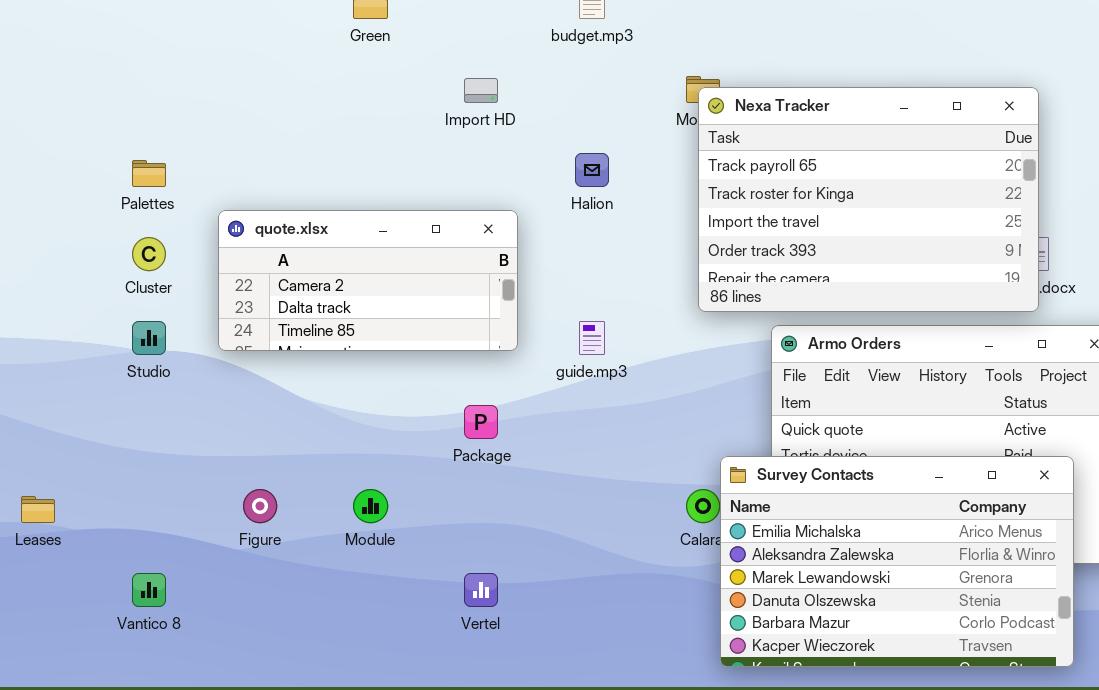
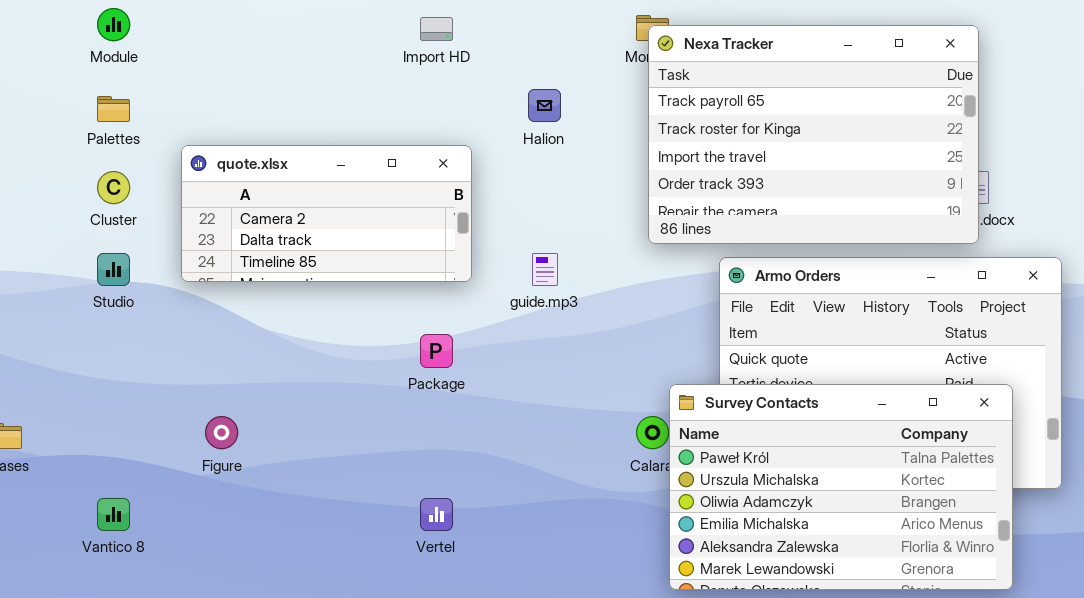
Survey Contacts: [720,456,1074,667] -> [669,384,1013,590], scrolled up 3 rows
Module: [353,489,388,523] -> [97,8,130,41], moved

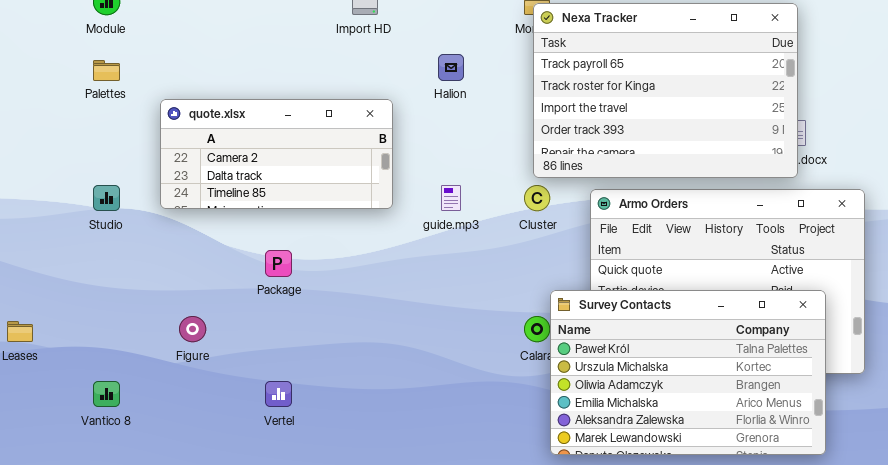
Cluster: [97,171,130,204] -> [524,185,550,211], moved
Package: [420,334,453,368] -> [265,250,292,277], moved
Vertel: [420,498,453,531] -> [265,381,292,407], moved

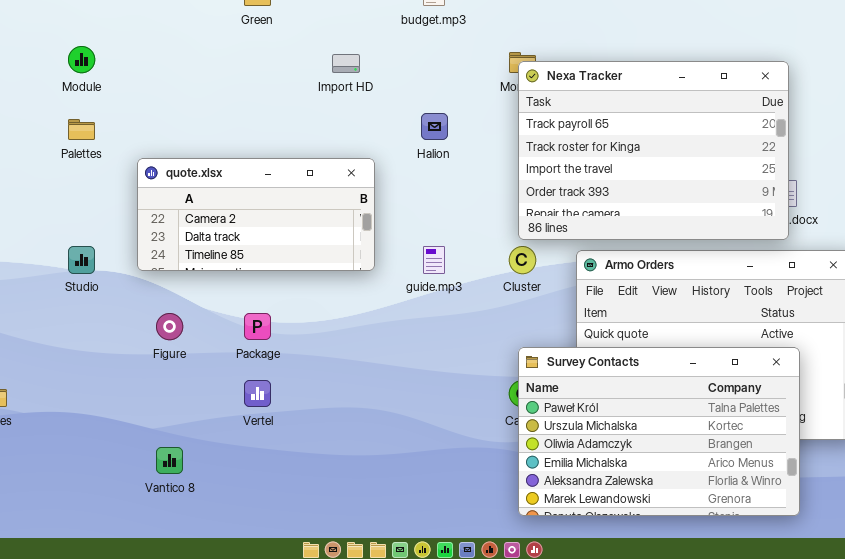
Survey Contacts: [550,290,826,455] -> [518,347,800,516], moved
Figure: [179,316,206,342] -> [156,313,183,340], moved
Vantico 8: [93,381,120,407] -> [156,447,183,474], moved
Vertel: [265,381,292,407] -> [244,380,271,407], moved

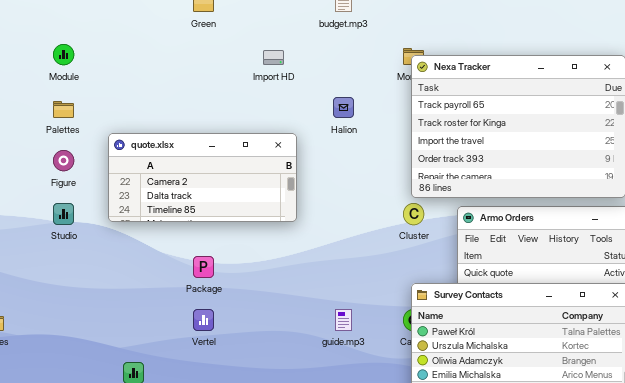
guide.mp3: [423,246,445,274] -> [335,309,352,331], moved
Figure: [156,313,183,340] -> [53,150,74,171], moved

